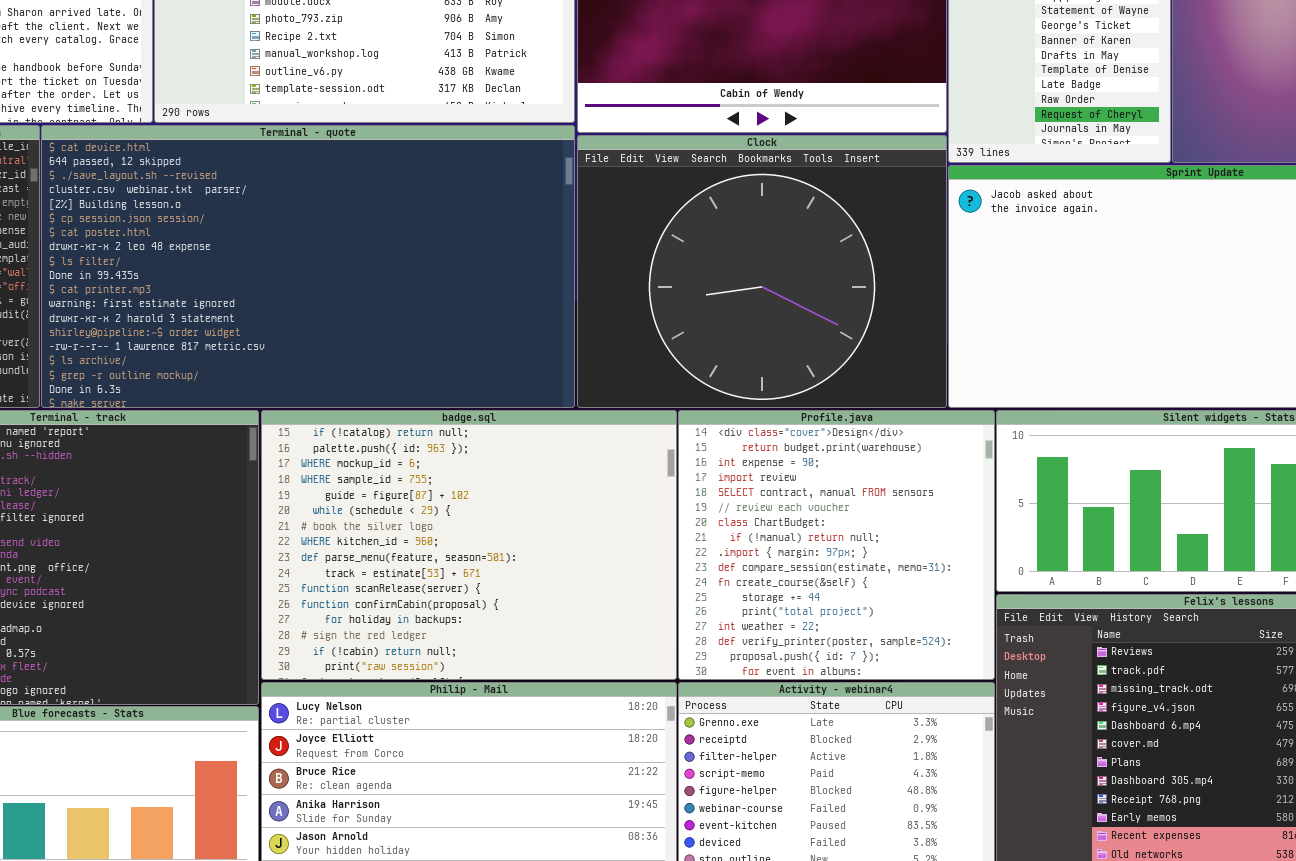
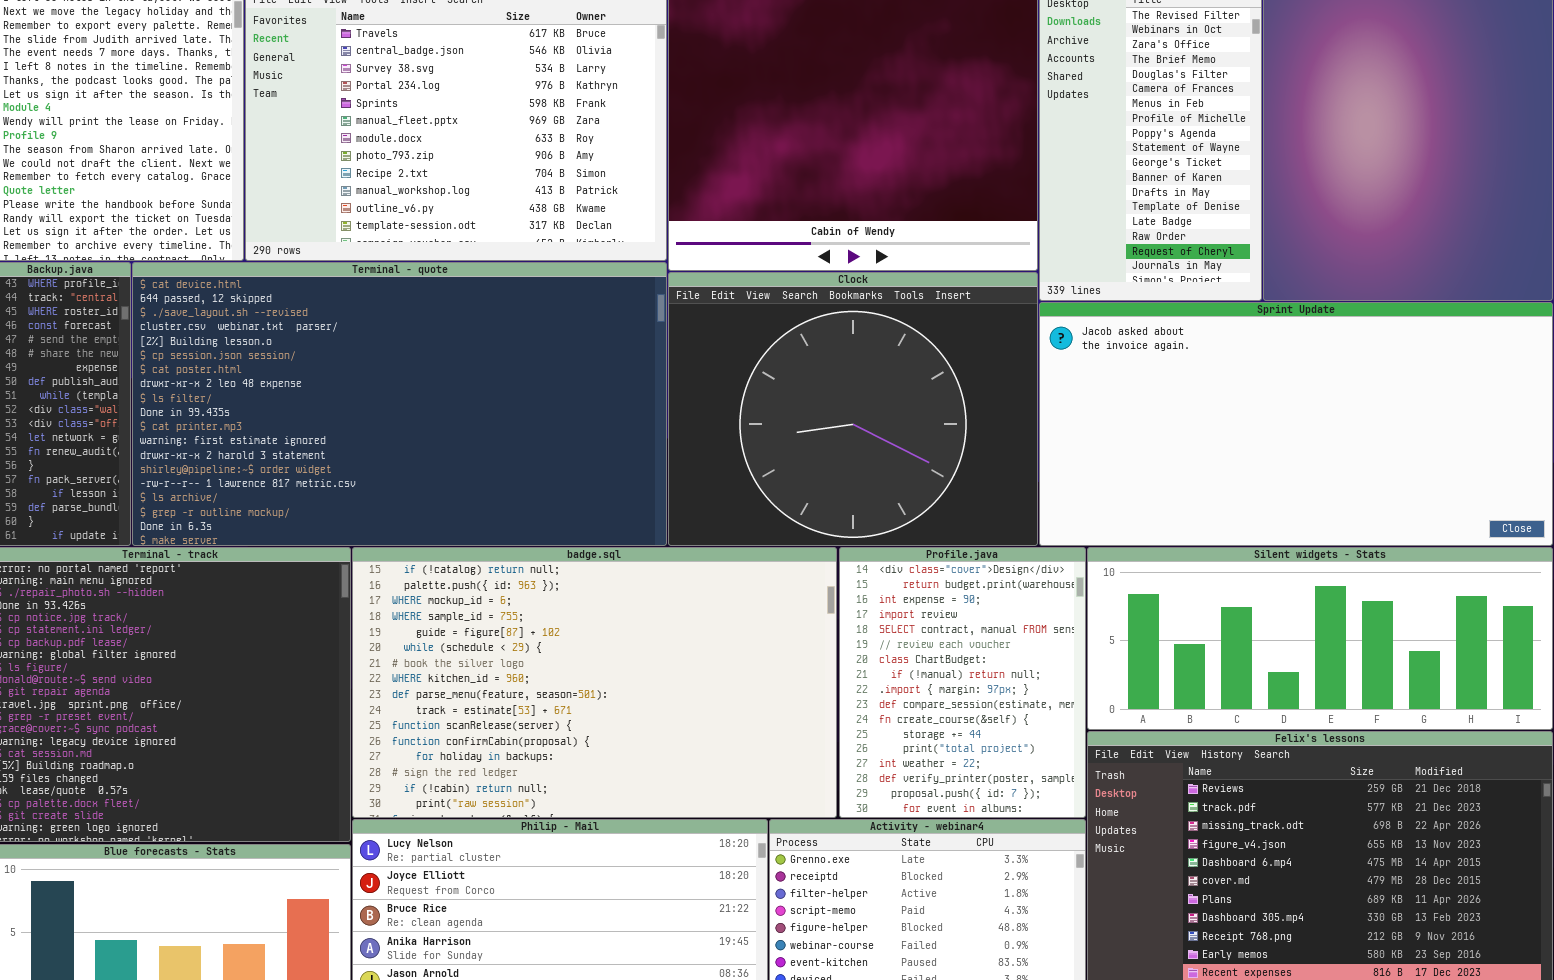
badge.sql: [261,410,677,680] -> [352,547,837,818], resized
Profile.java: [678,410,995,680] -> [839,547,1086,818], resized

